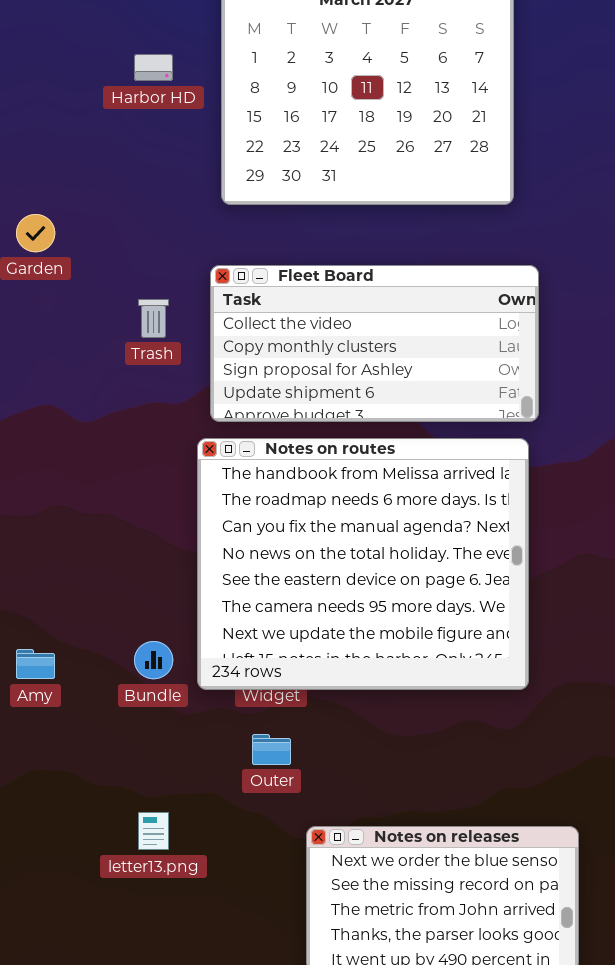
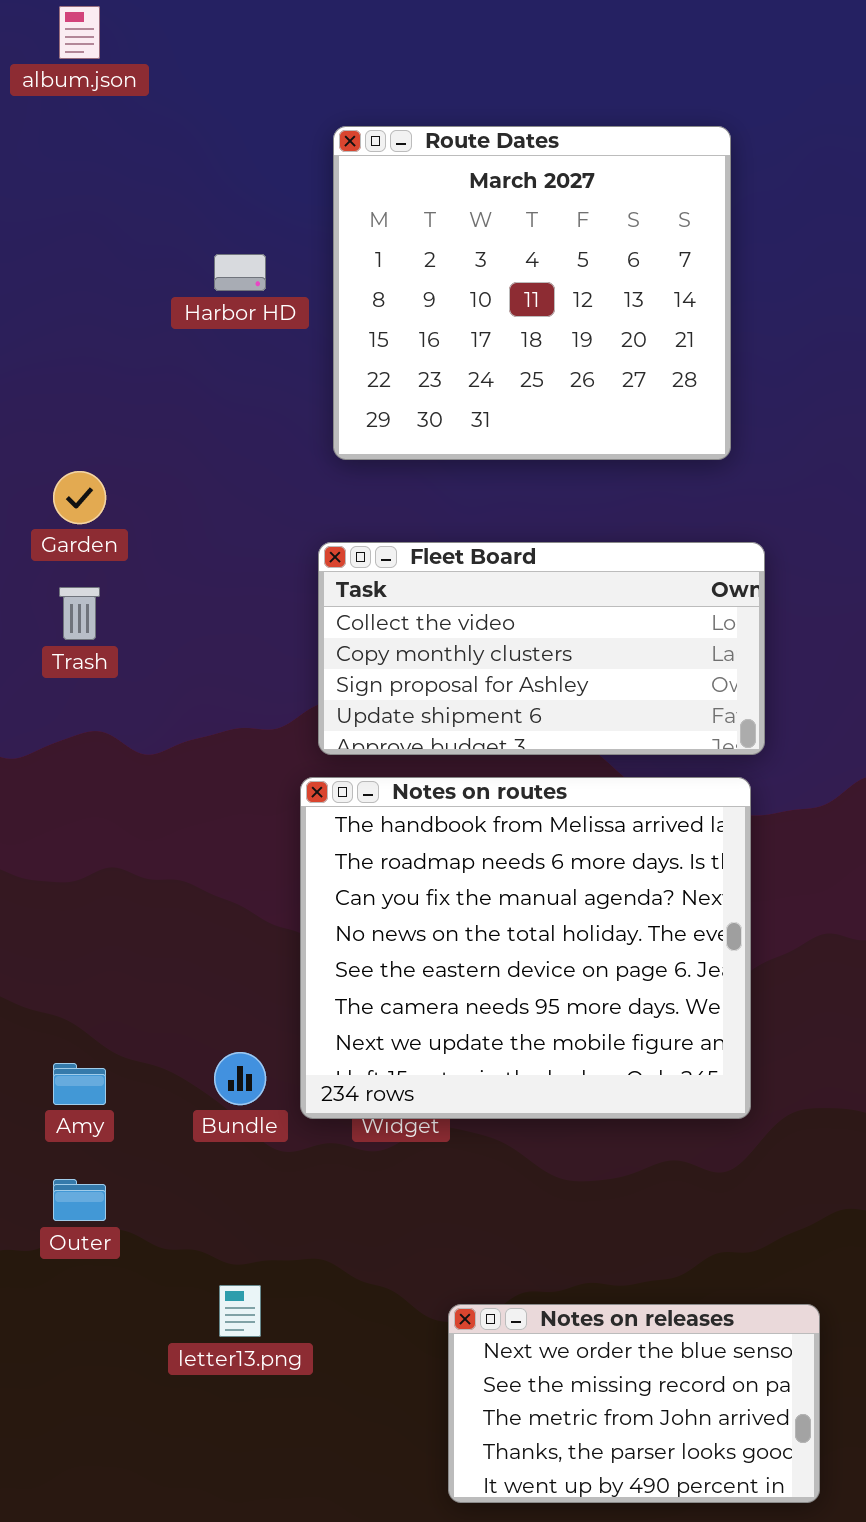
Trash: [138,299,169,338] -> [59,587,100,640], moved
Outer: [252,734,291,765] -> [53,1179,106,1221], moved

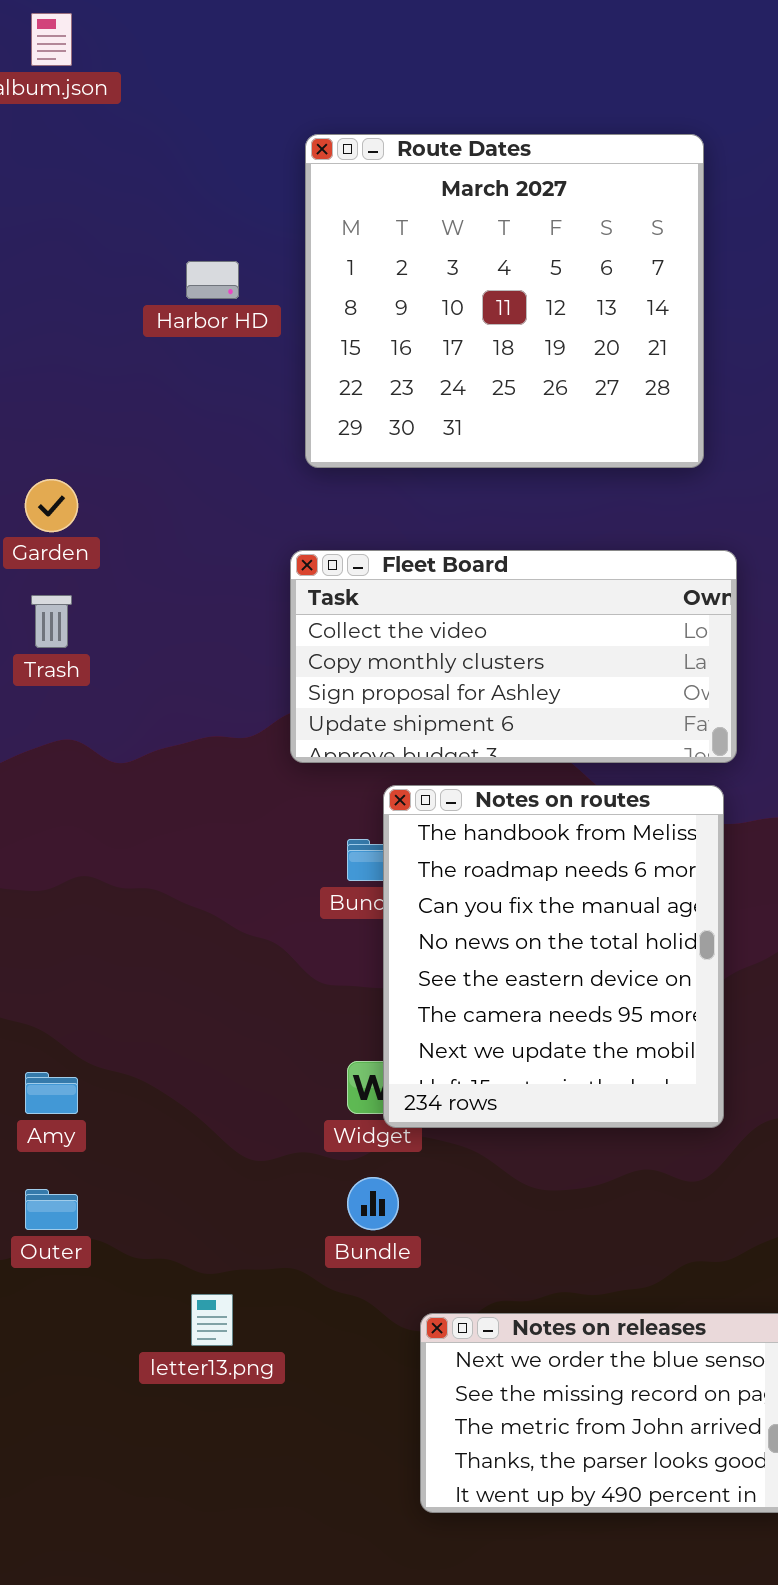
Notes on routes: [300,777,751,1119] -> [383,785,724,1128], resized
Bundle: [214,1052,266,1105] -> [347,1177,399,1230], moved

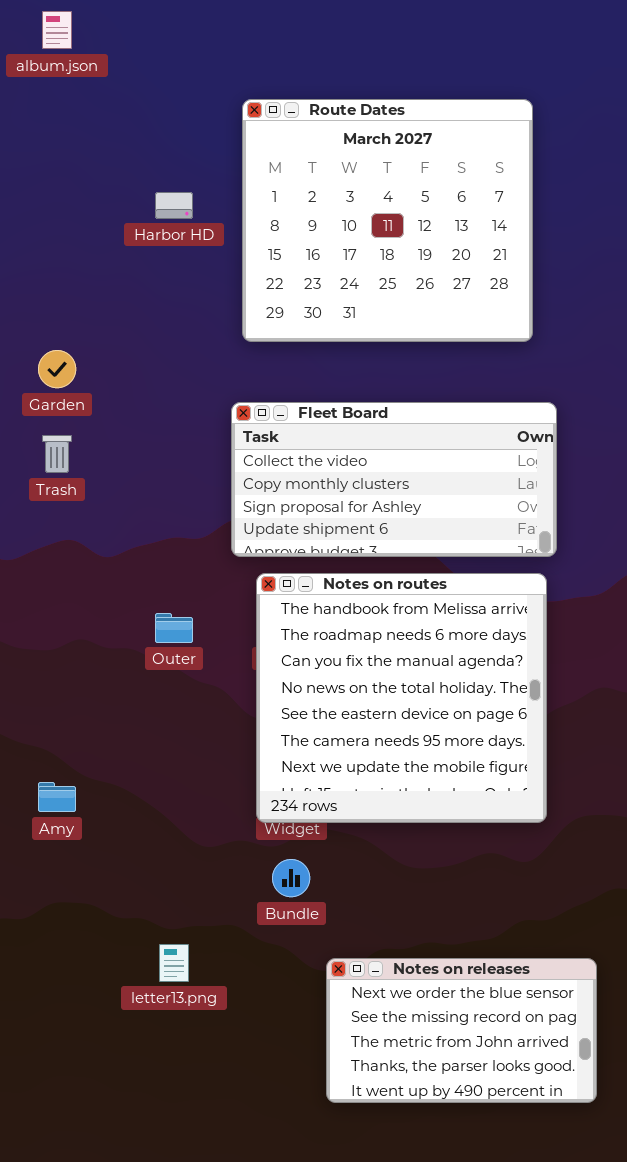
Notes on routes: [383,785,724,1128] -> [256,573,547,823], resized
Outer: [25,1189,78,1230] -> [155,613,193,643], moved

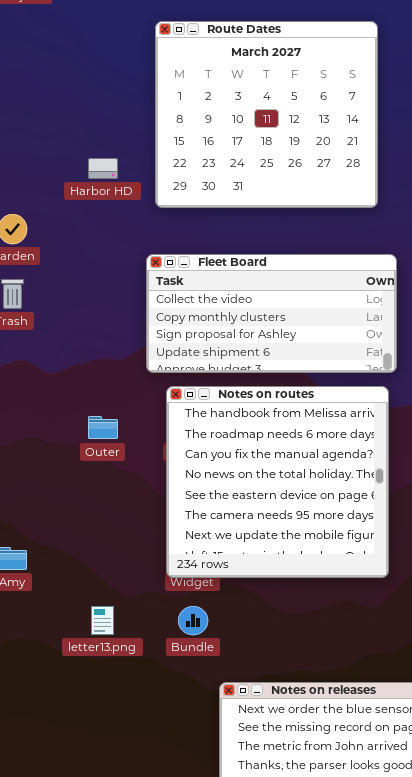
Harbor HD: [155,192,193,219] -> [88,158,118,179], moved
letter13.png: [159,944,189,982] -> [91,606,114,635], moved

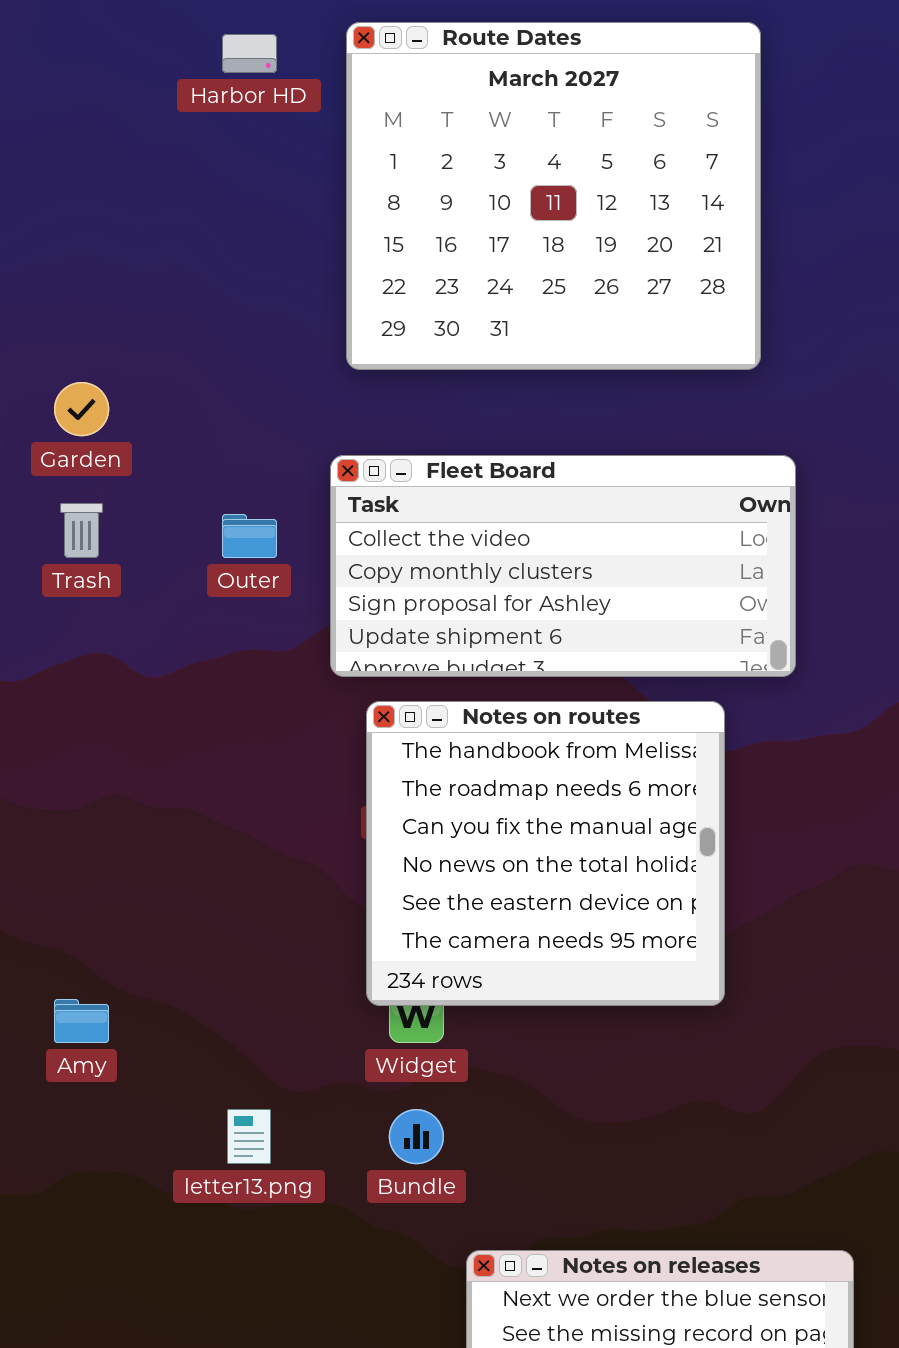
Harbor HD: [88,158,118,179] -> [222,34,277,73], moved
Notes on routes: [166,386,389,578] -> [366,701,725,1006], resized
Outer: [88,416,118,439] -> [222,514,277,558], moved

